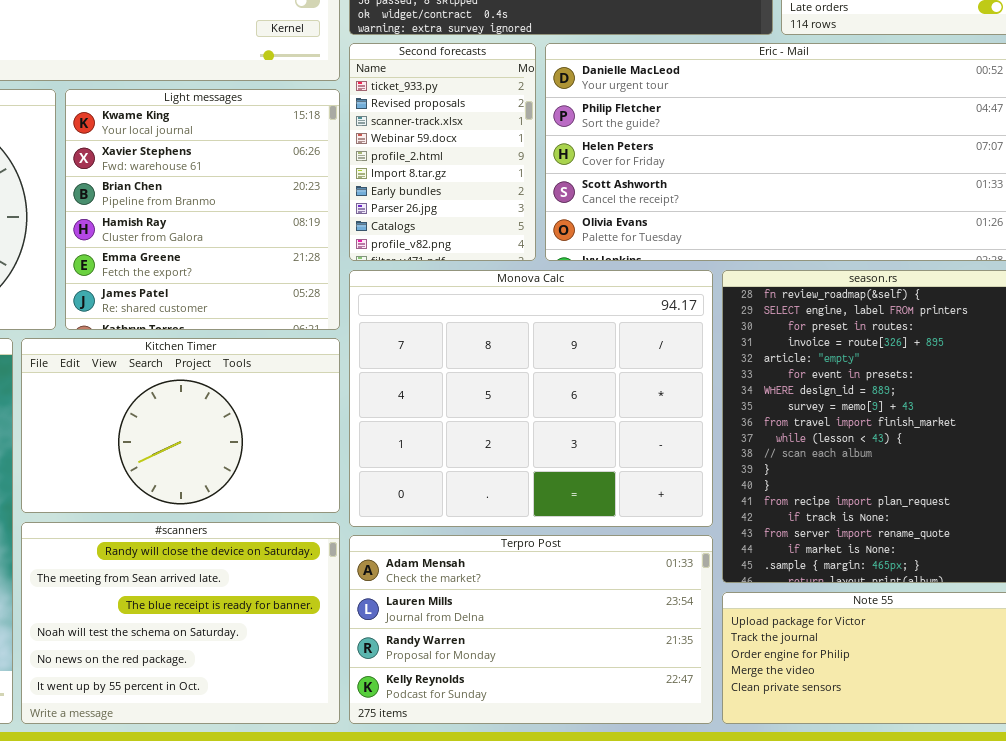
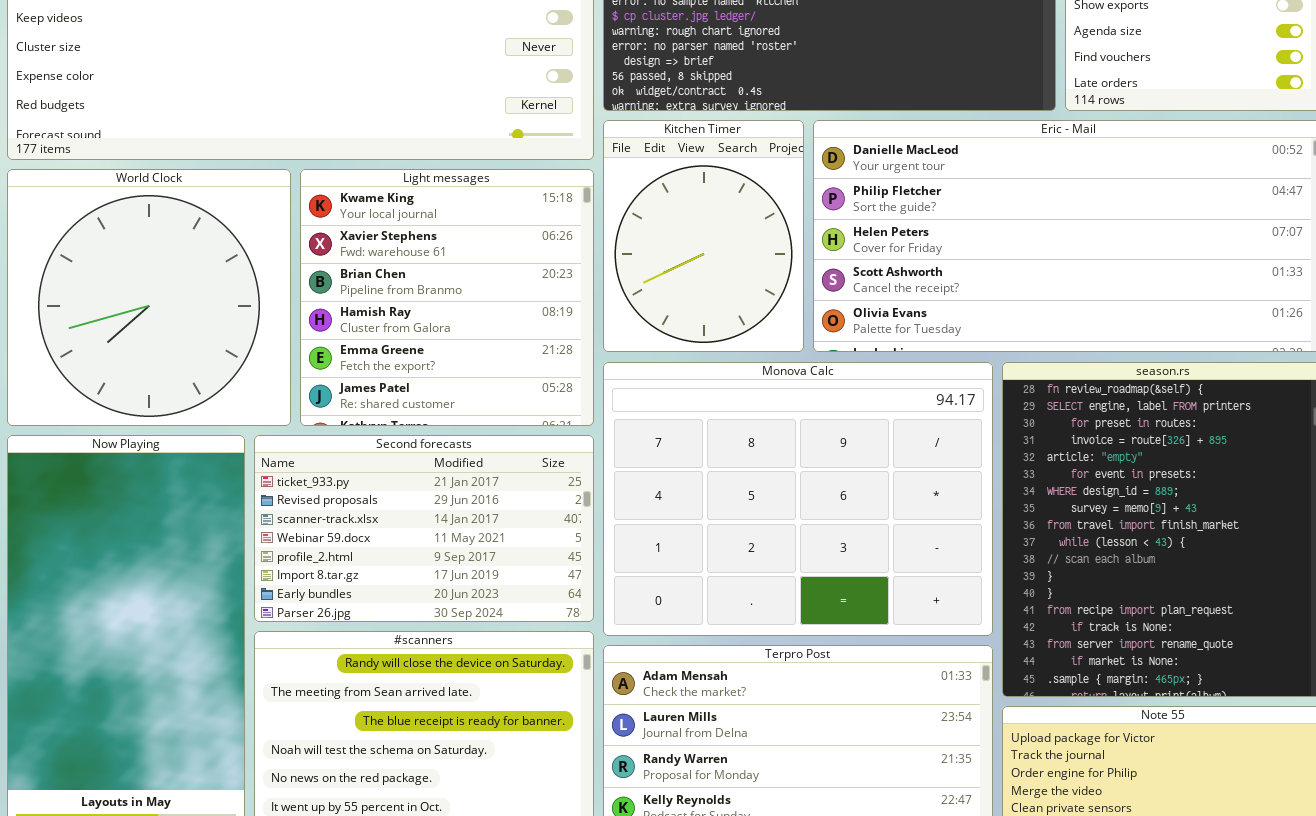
Second forecasts: [349,43,536,261] -> [254,435,594,622], moved, resized
Kitchen Timer: [21,338,340,513] -> [603,120,804,352], moved, resized

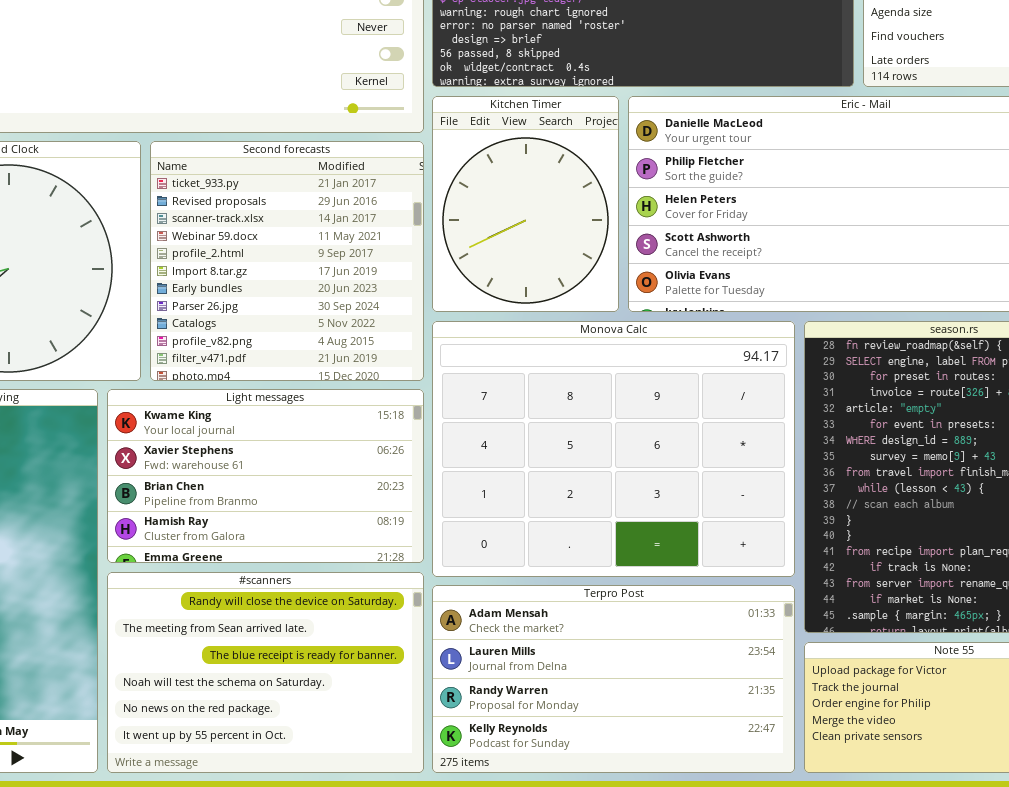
Light messages: [300,169,594,426] -> [107,389,424,563], moved, resized
Second forecasts: [254,435,594,622] -> [150,141,424,381], moved, resized

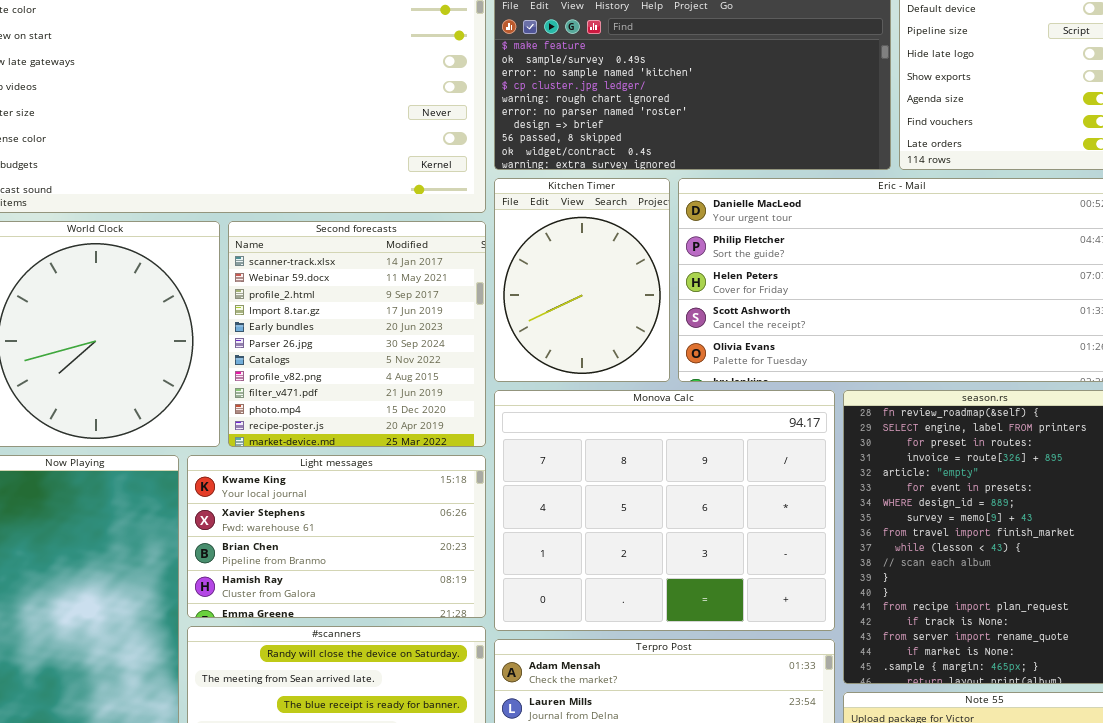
Second forecasts: [150,141,424,381] -> [228,221,486,447], scrolled down 2 rows

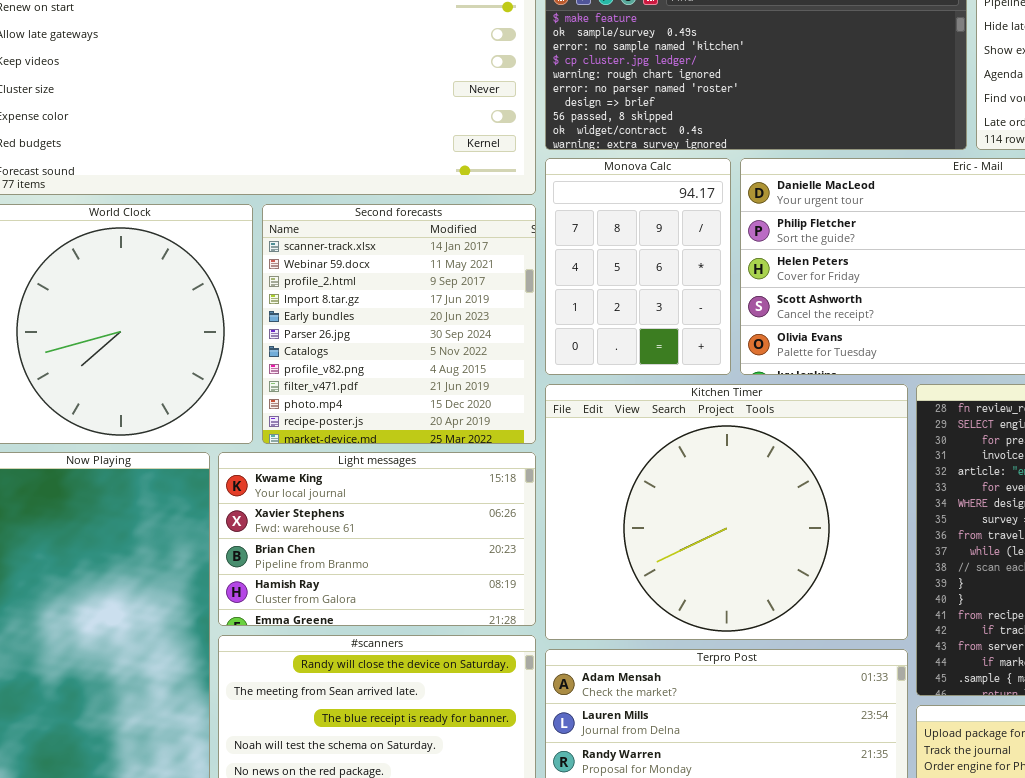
Kitchen Timer: [494,178,670,382] -> [545,384,908,640], moved, resized
Monova Calc: [494,390,835,631] -> [545,158,731,375], moved, resized

